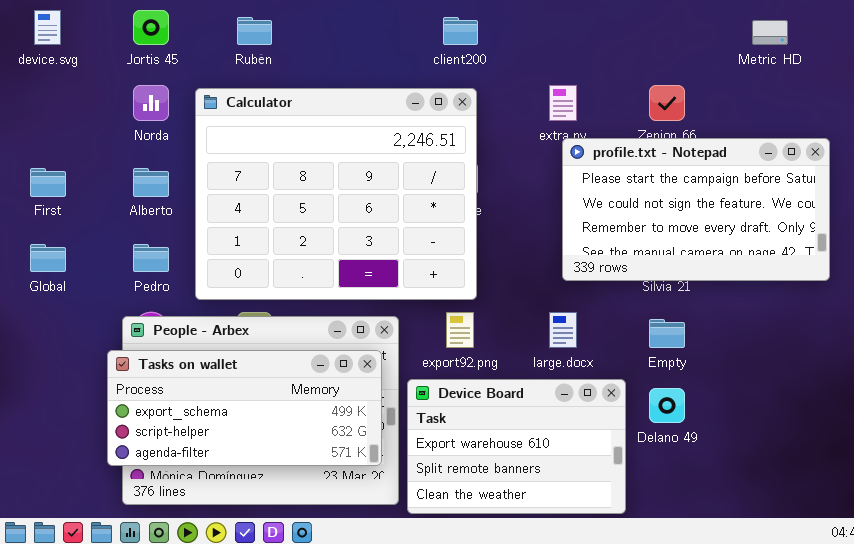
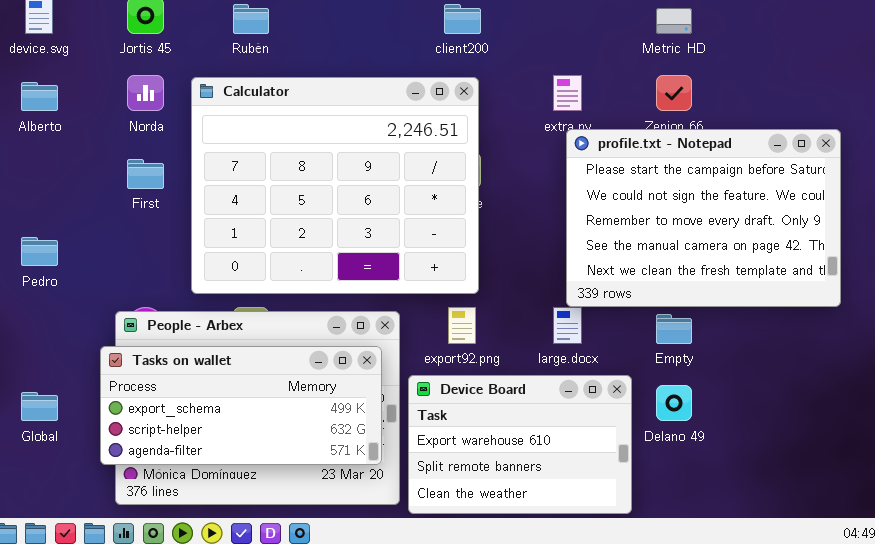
Metric HD: [752,20,788,45] -> [656,8,692,34], moved
profile.txt - Notepad: [562,138,830,281] -> [566,129,841,307], resized
First: [30,168,66,197] -> [127,159,164,189], moved
Alberto: [133,168,169,197] -> [21,82,58,111], moved
Global: [30,244,66,272] -> [21,392,58,421], moved
Pedro: [133,244,169,272] -> [21,237,58,266], moved

